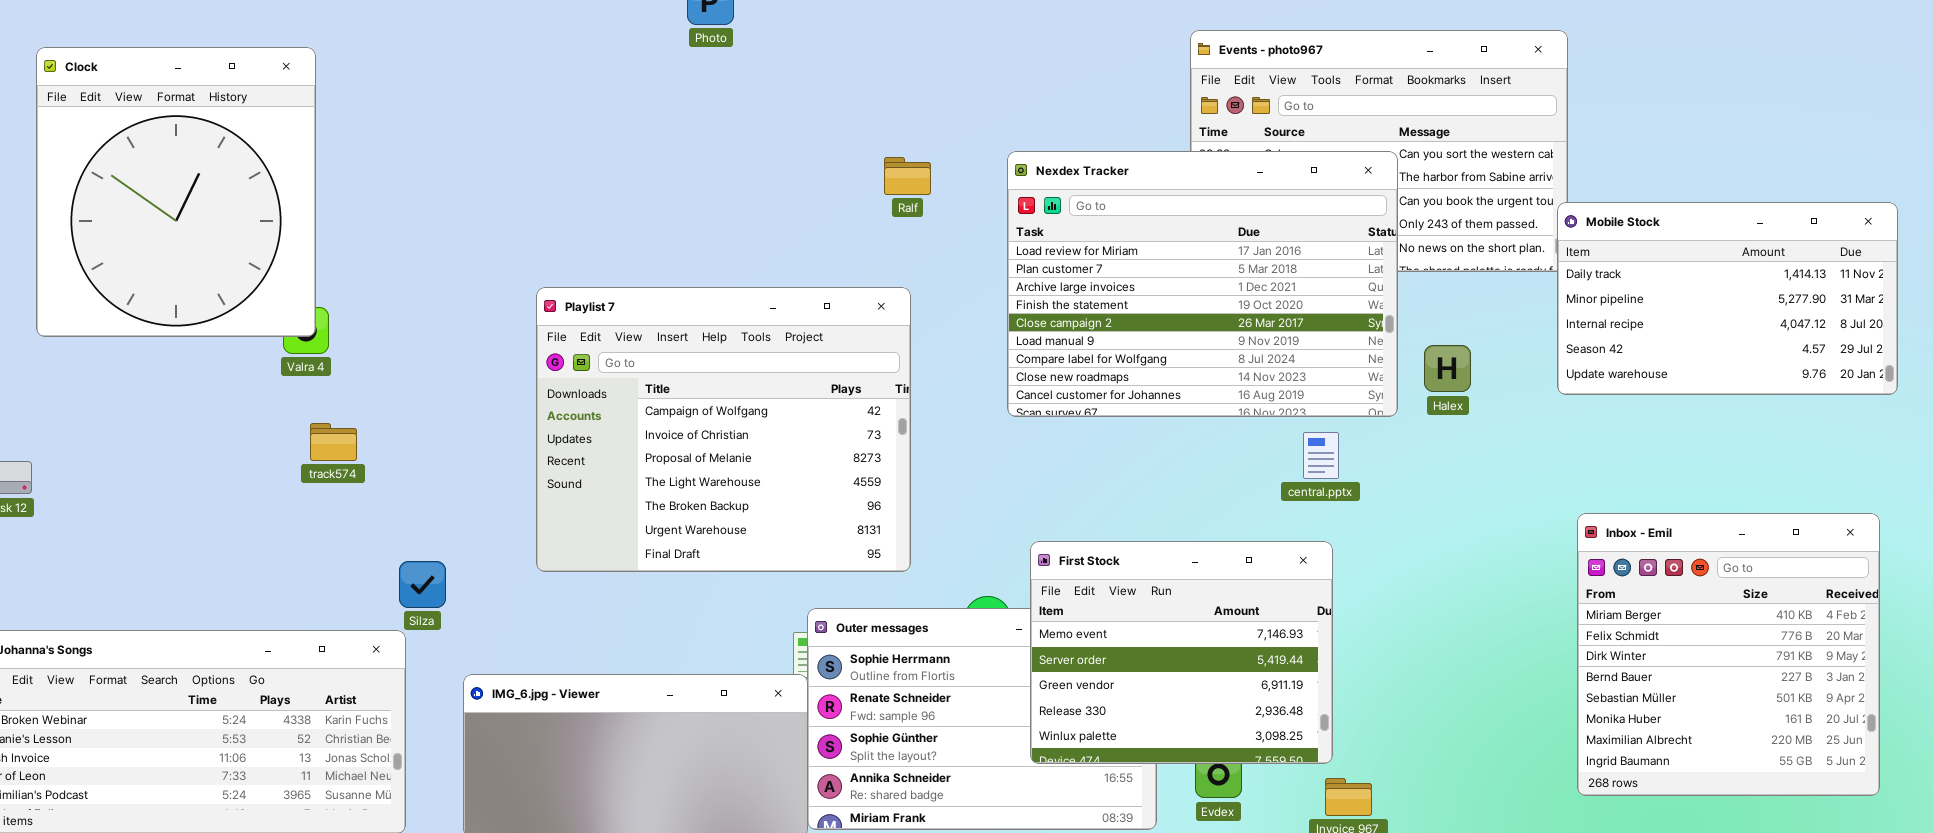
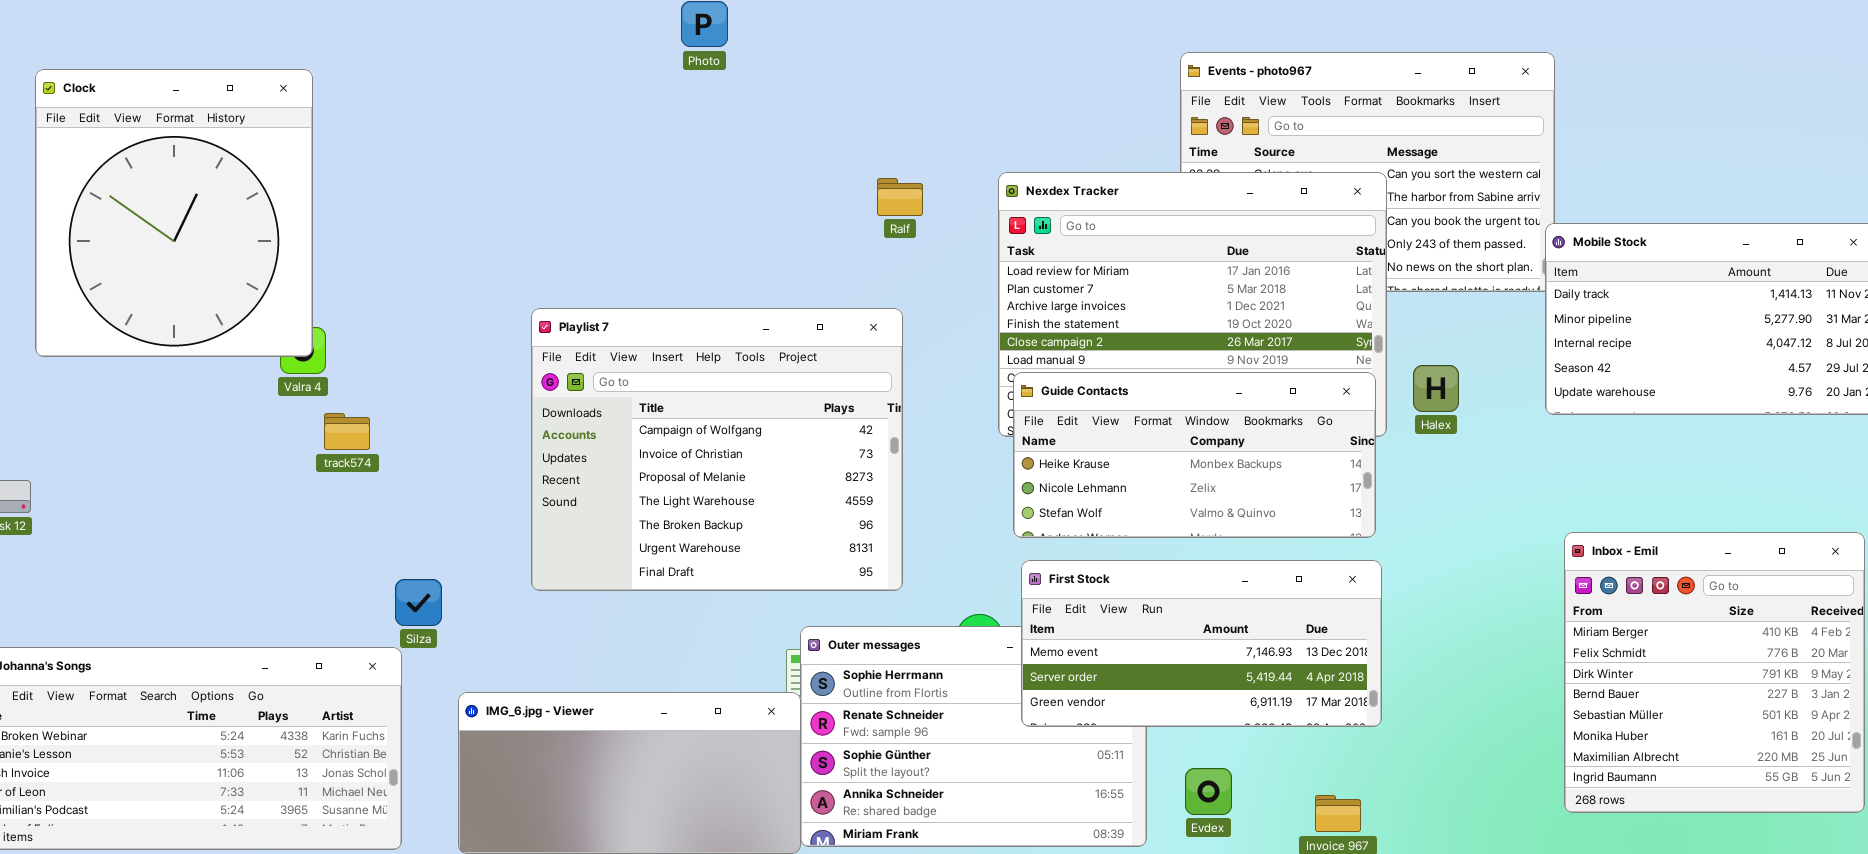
Guide Contacts: none -> [1013,372,1376,538], opened
track574: [310,423,357,461] -> [324,413,370,450], moved
First Stock: [1030,541,1333,764] -> [1021,560,1382,727], resized

